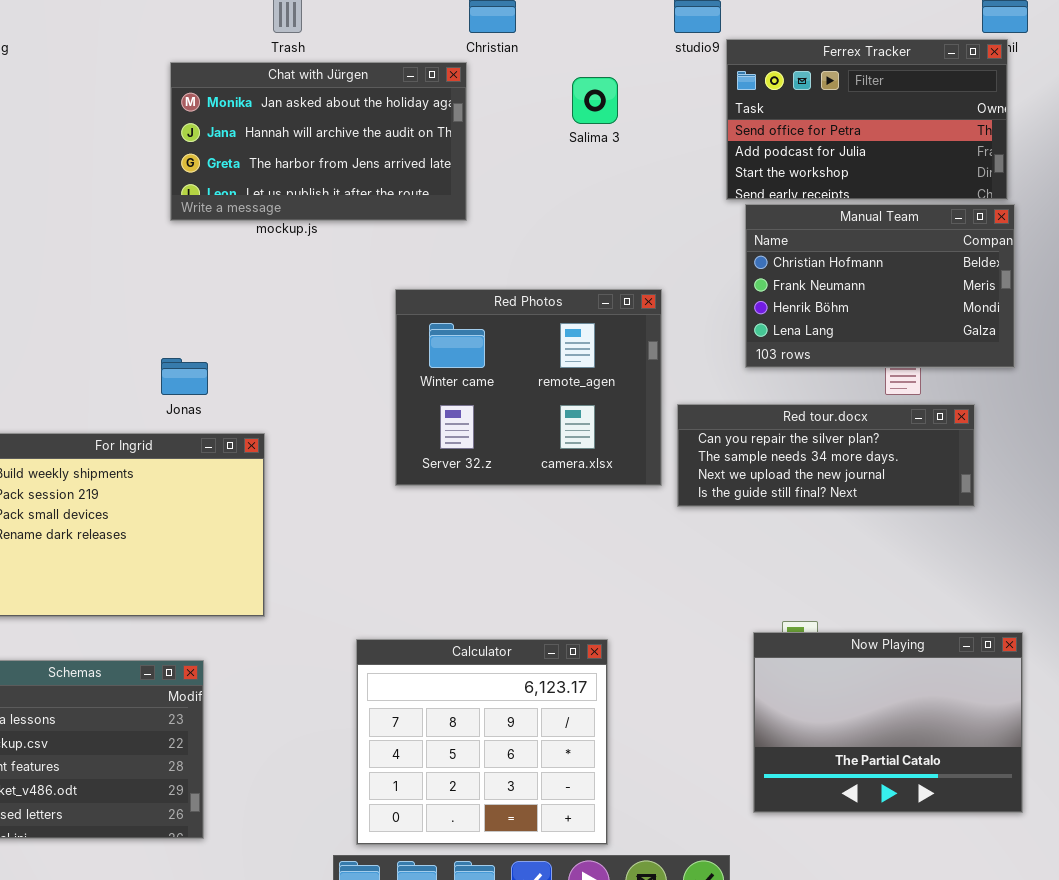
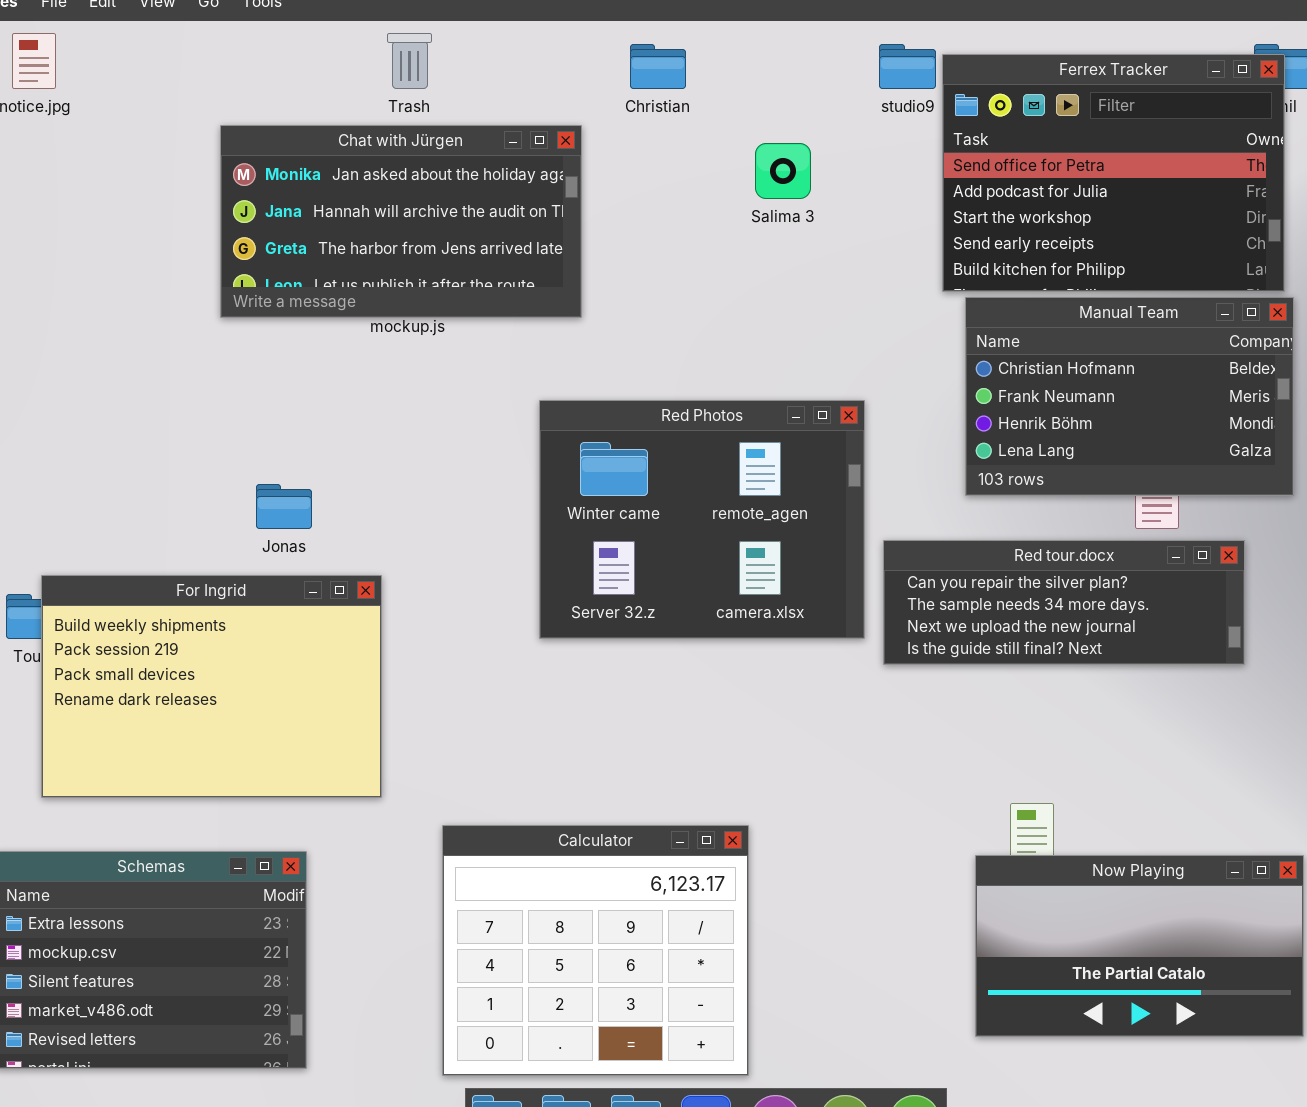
Ferrex Tracker: [726,39,1008,200] -> [942,54,1285,292], resized
Chat with Jürgen: [170,62,467,221] -> [220,125,582,318], moved
Now Playing: [753,632,1023,813] -> [975,855,1304,1037], resized
Calculator: [356,639,608,845] -> [442,825,749,1076], moved

